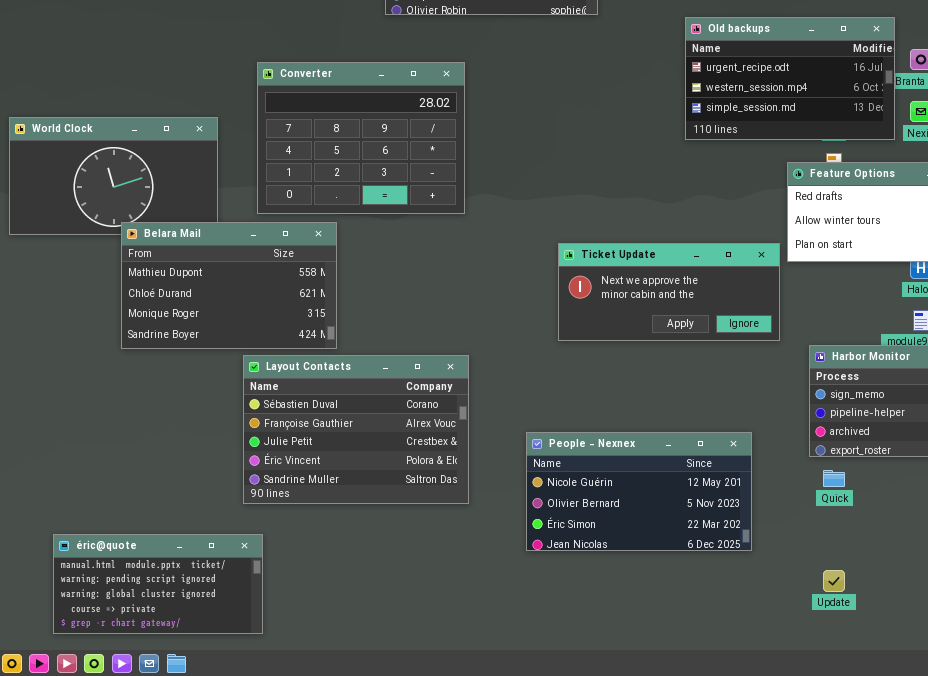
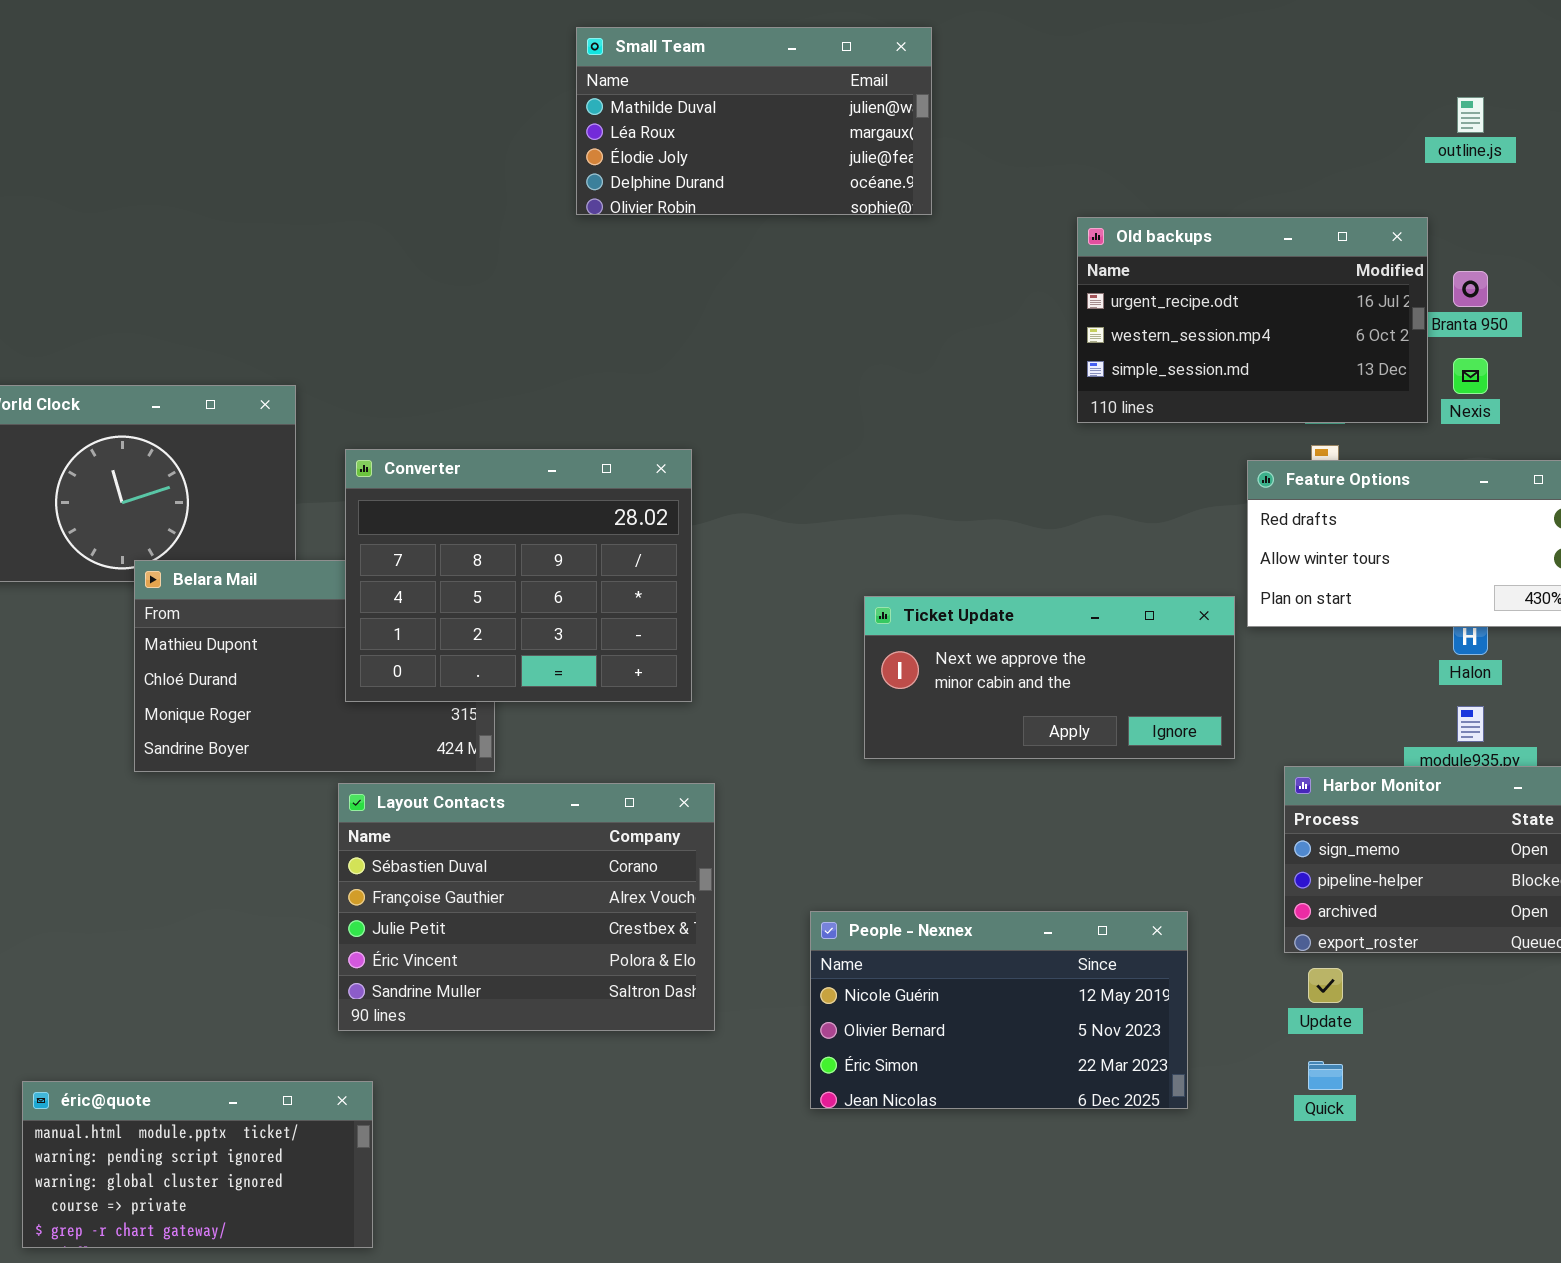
Converter: [257,62,465,214] -> [345,449,692,702], moved
Quick: [823,470,845,487] -> [1308,1061,1343,1090], moved
Update: [823,570,845,592] -> [1308,968,1343,1003], moved

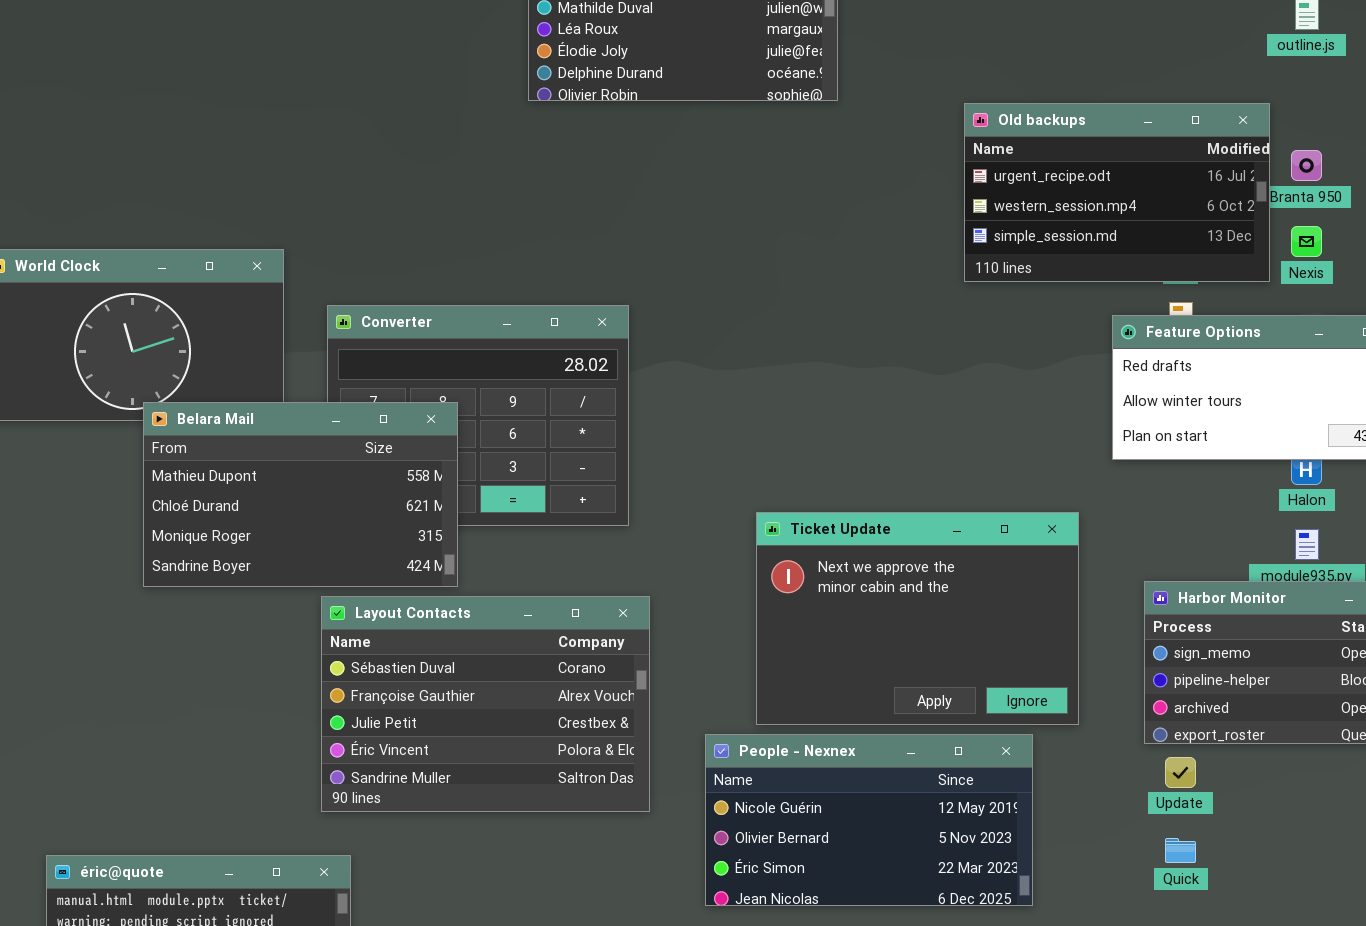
Belara Mail: [134,560,495,772] -> [143,402,458,587], raised
Ticket Update: [864,596,1235,759] -> [756,512,1079,725], moved, resized
People - Nexnex: [810,911,1188,1109] -> [705,734,1033,906], moved

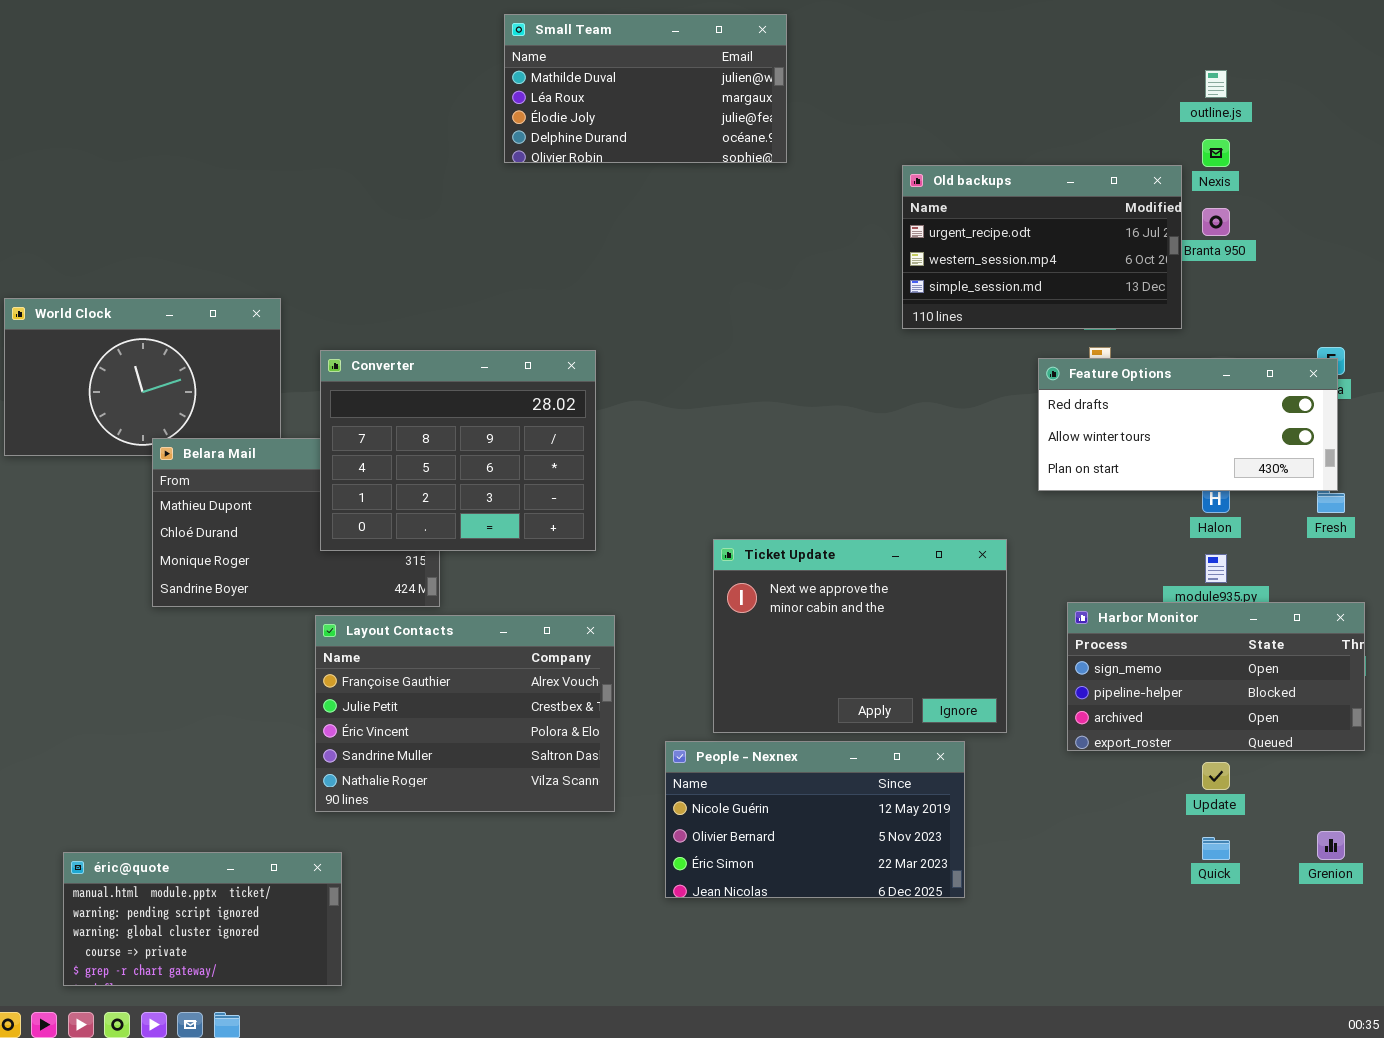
Nexis: [1291,226,1322,257] -> [1202,139,1230,167], moved
Converter: [327,305,629,526] -> [320,350,596,551], raised
Layout Contacts: [321,596,650,812] -> [315,615,615,812], scrolled down 1 row
Update: [1165,757,1196,788] -> [1202,762,1230,790], moved
Quick: [1165,838,1196,863] -> [1202,837,1230,860], moved

